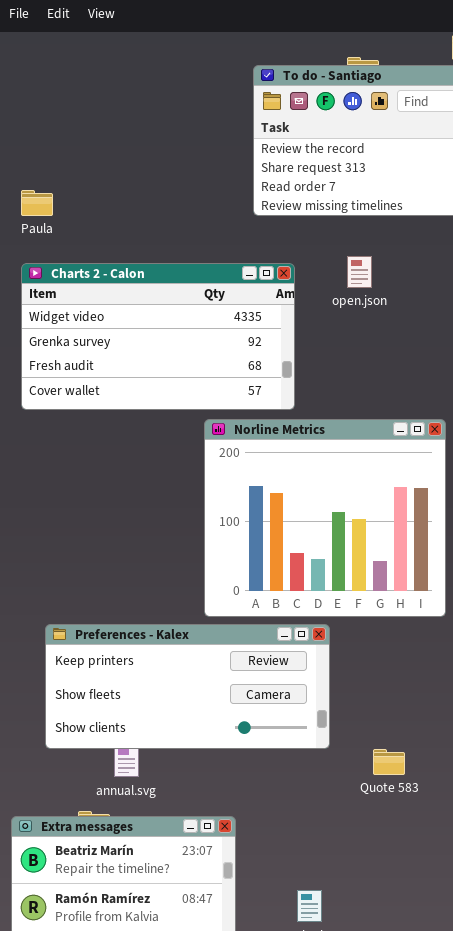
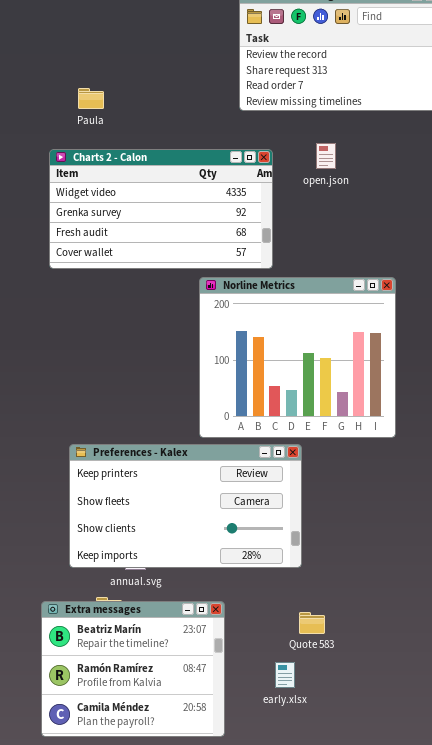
Paula: [21,190,53,216] -> [78,88,104,109], moved
Preferences - Kalex: [45,624,330,749] -> [69,444,302,568], resized
Quote 583: [373,749,405,775] -> [299,612,325,634], moved

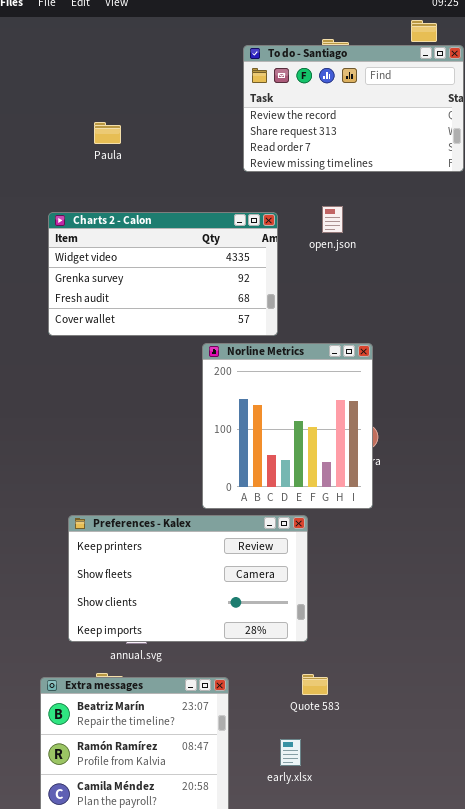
Paula: [78,88,104,109] -> [94,122,121,144], moved
Norline Metrics: [199,277,396,438] -> [202,343,373,509], resized
Quote 583: [299,612,325,634] -> [302,674,328,695], moved

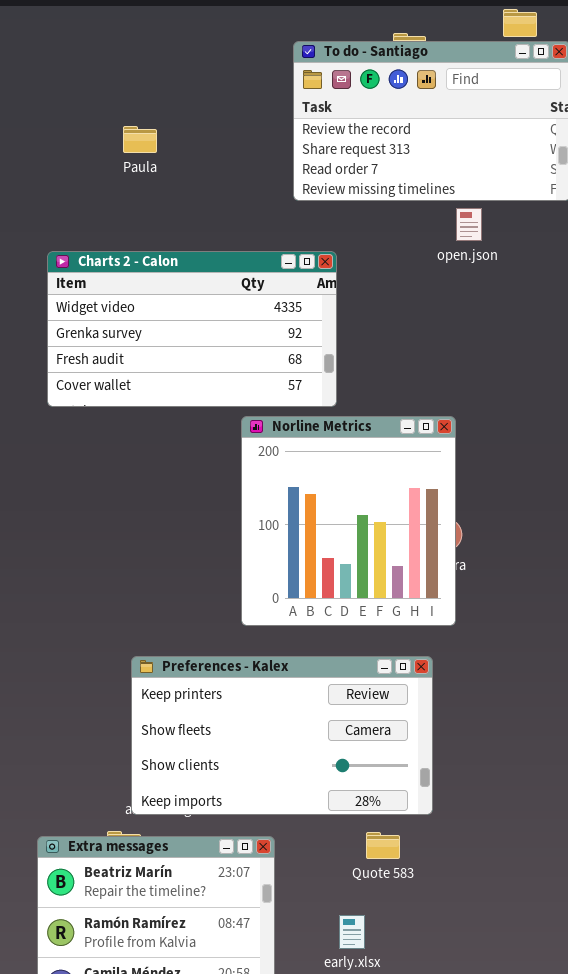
Paula: [94,122,121,144] -> [123,126,157,153], moved
open.json: [322,206,343,233] -> [456,208,482,241], moved
Preferences - Kalex: [68,515,308,642] -> [131,656,433,815], moved

